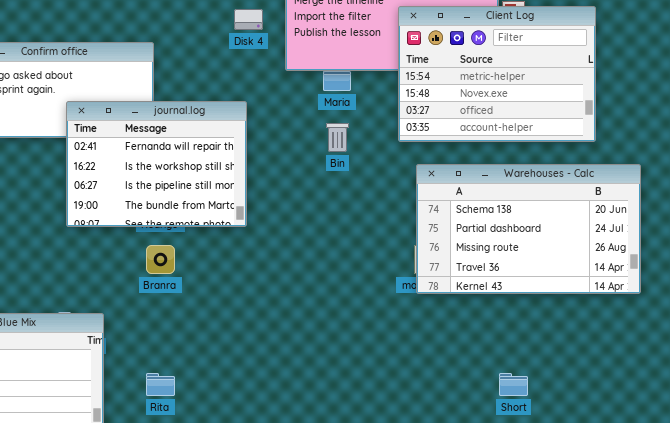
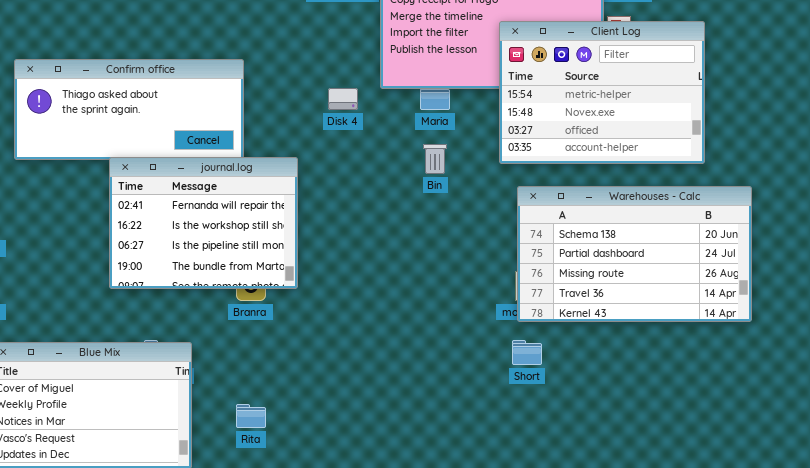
Disk 4: [234,9,263,30] -> [328,88,358,110], moved
journal.log: [66,101,247,227] -> [109,157,298,289], moved
Short: [499,373,528,396] -> [512,340,542,365], moved

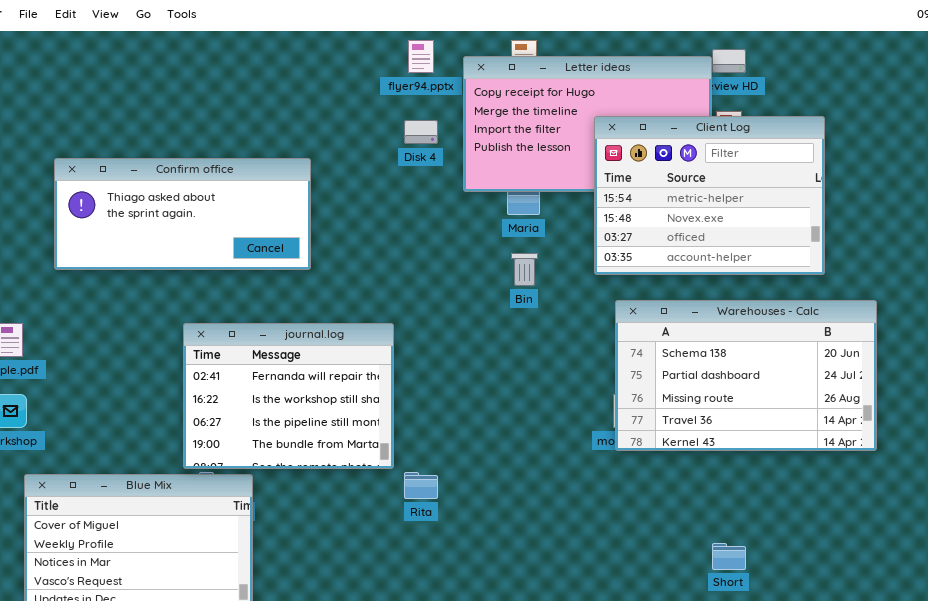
Disk 4: [328,88,358,110] -> [404,120,438,144], moved
journal.log: [109,157,298,289] -> [183,323,394,469], moved
Short: [512,340,542,365] -> [712,543,746,570], moved
Rita: [236,404,266,428] -> [404,472,438,499], moved

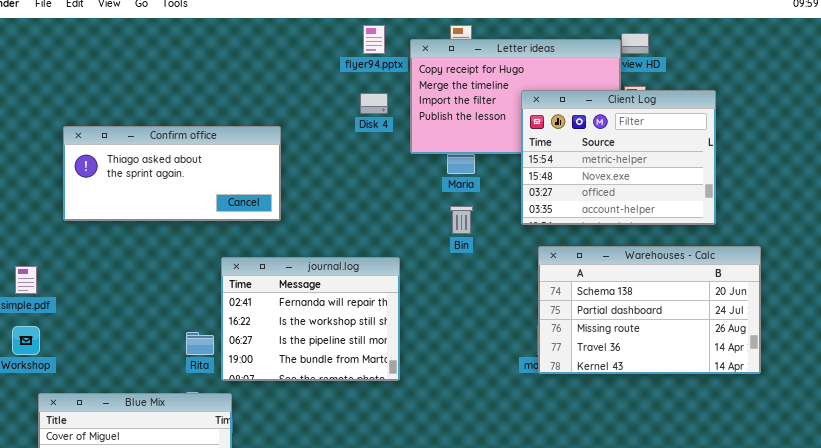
journal.log: [183,323,394,469] -> [221,257,400,381], moved
Rita: [404,472,438,499] -> [186,332,214,355], moved

